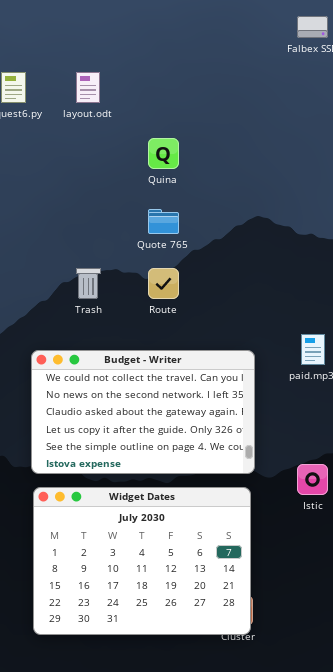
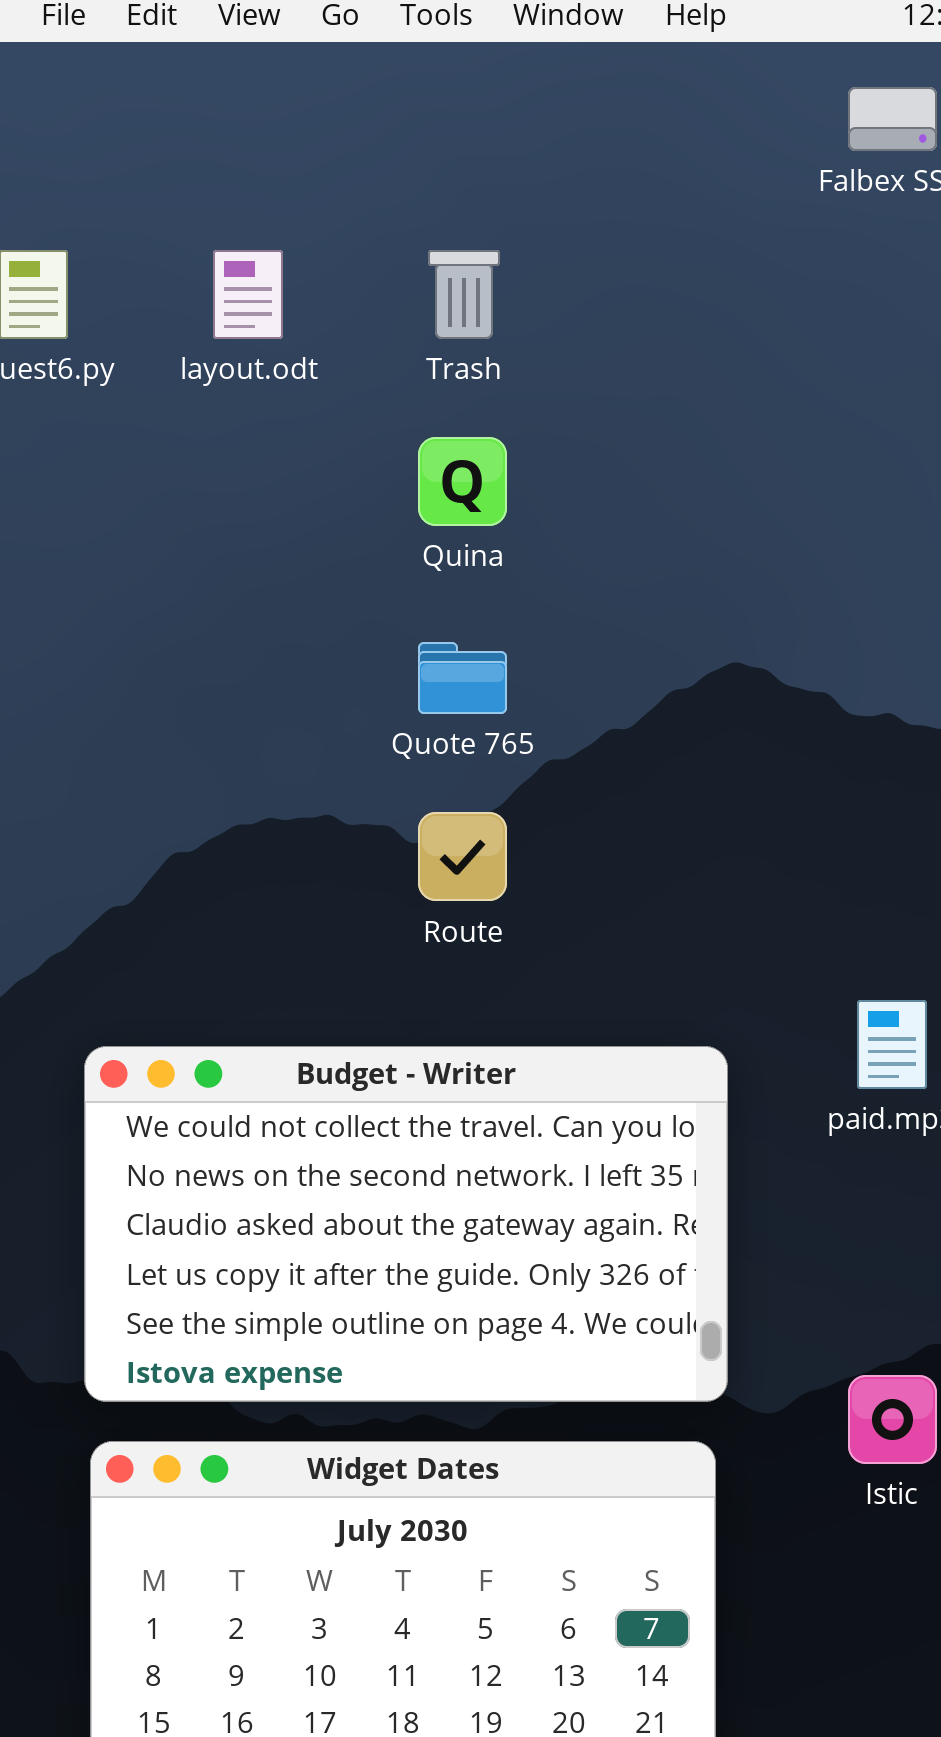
Trash: [76,268,101,299] -> [428,250,500,339], moved

